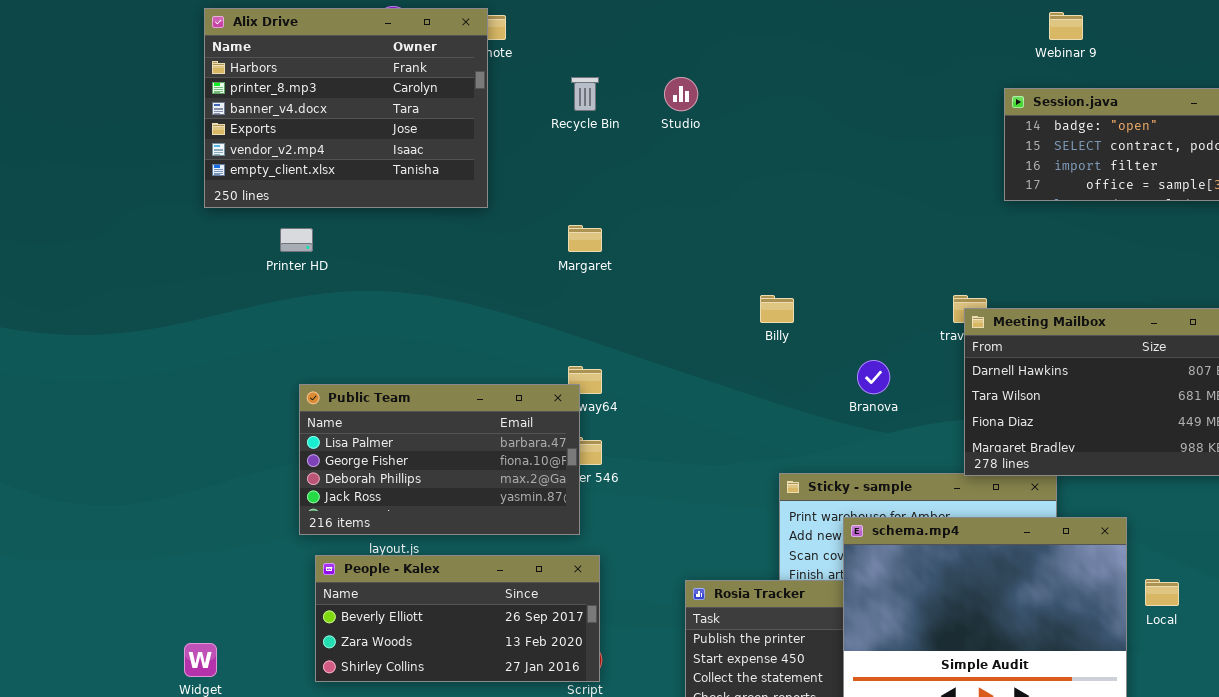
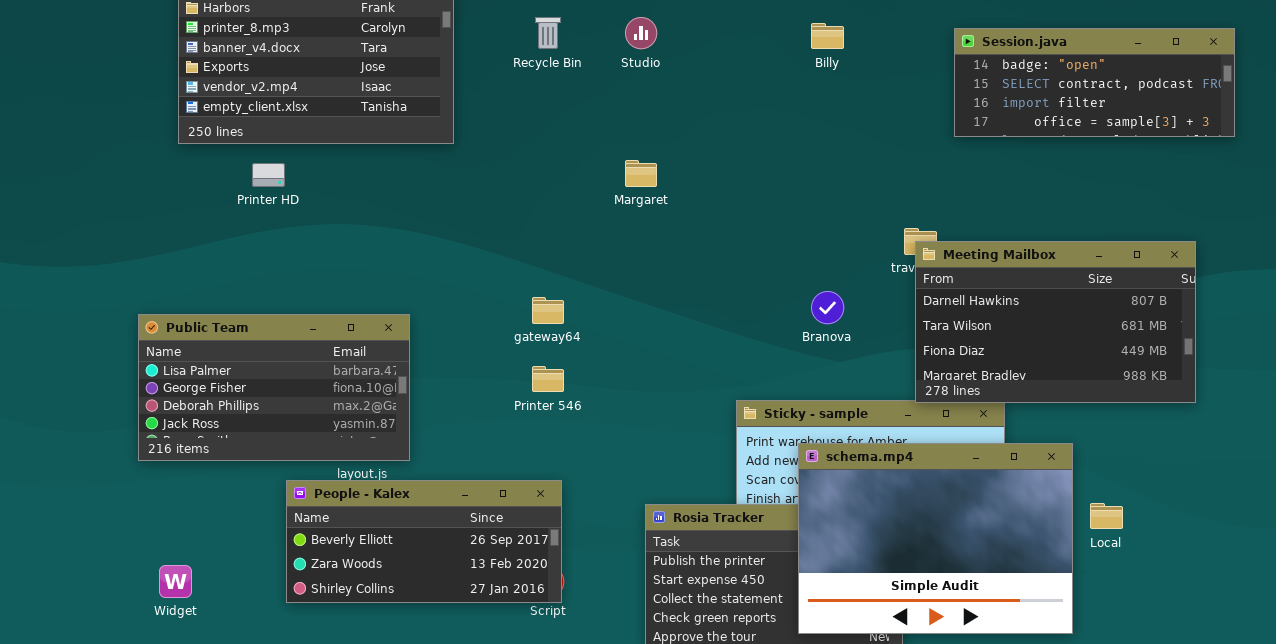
Margaret: [568,225,602,252] -> [625,160,657,187], moved
Billy: [760,295,794,323] -> [811,23,844,49], moved
Public Team: [299,384,580,535] -> [138,314,410,461], moved

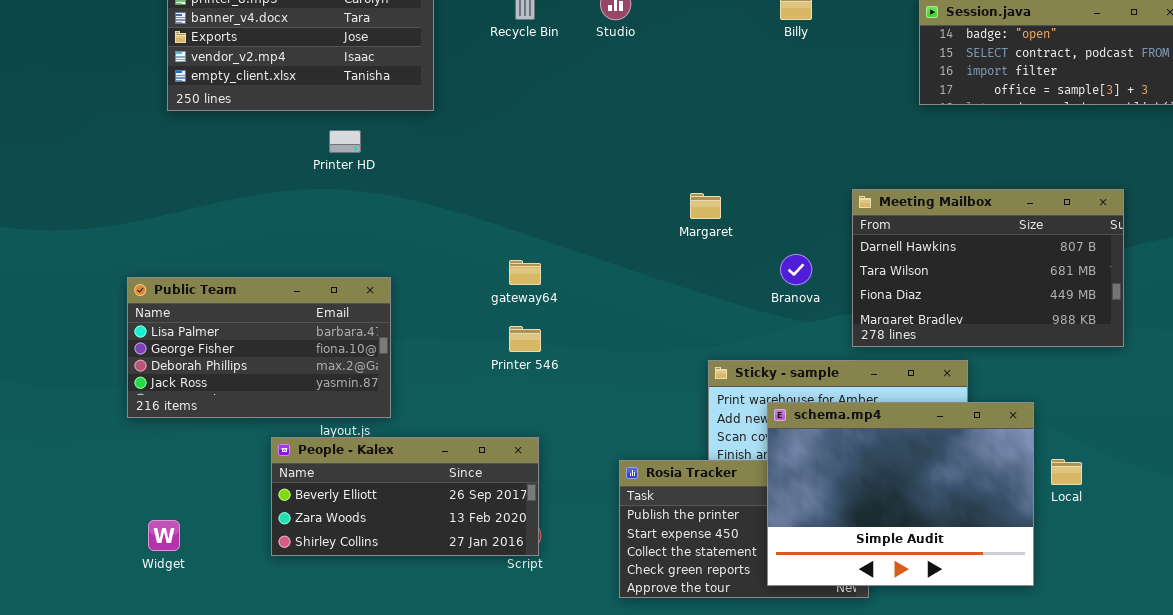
Margaret: [625,160,657,187] -> [690,193,721,219], moved
Printer HD: [252,163,285,187] -> [329,130,361,153], moved
Meeting Mailbox: [915,241,1196,403] -> [852,189,1124,347], moved

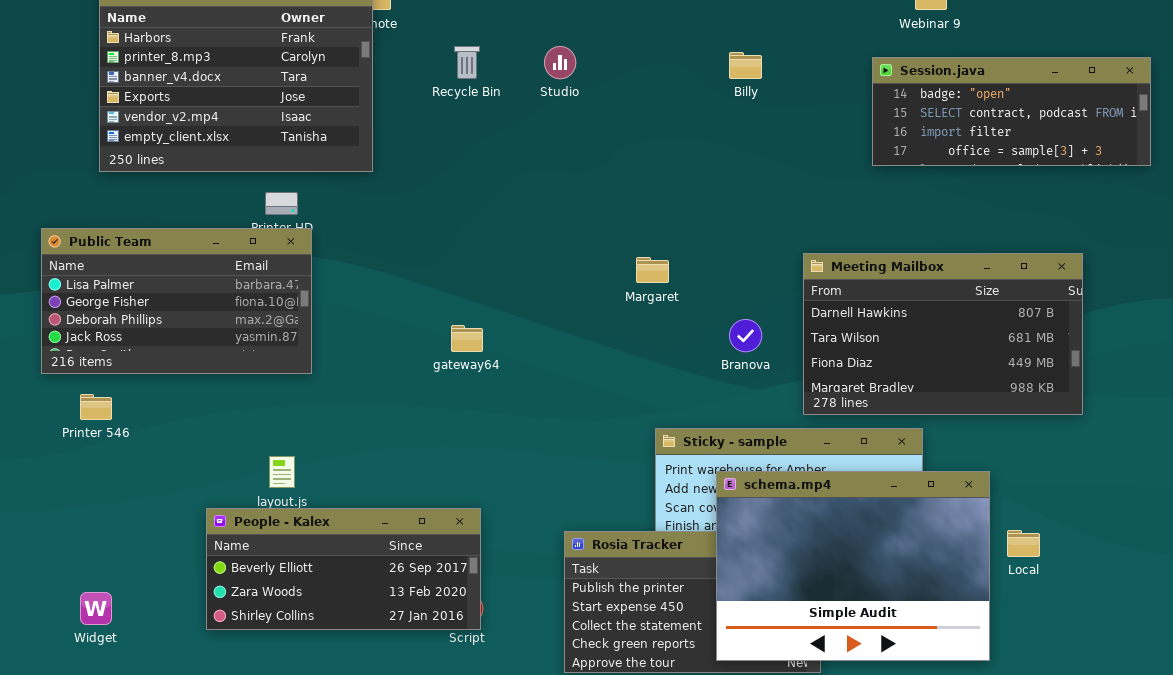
Public Team: [127,277,391,418] -> [41,228,312,374], moved
Printer 546: [509,326,541,352] -> [80,394,112,420], moved

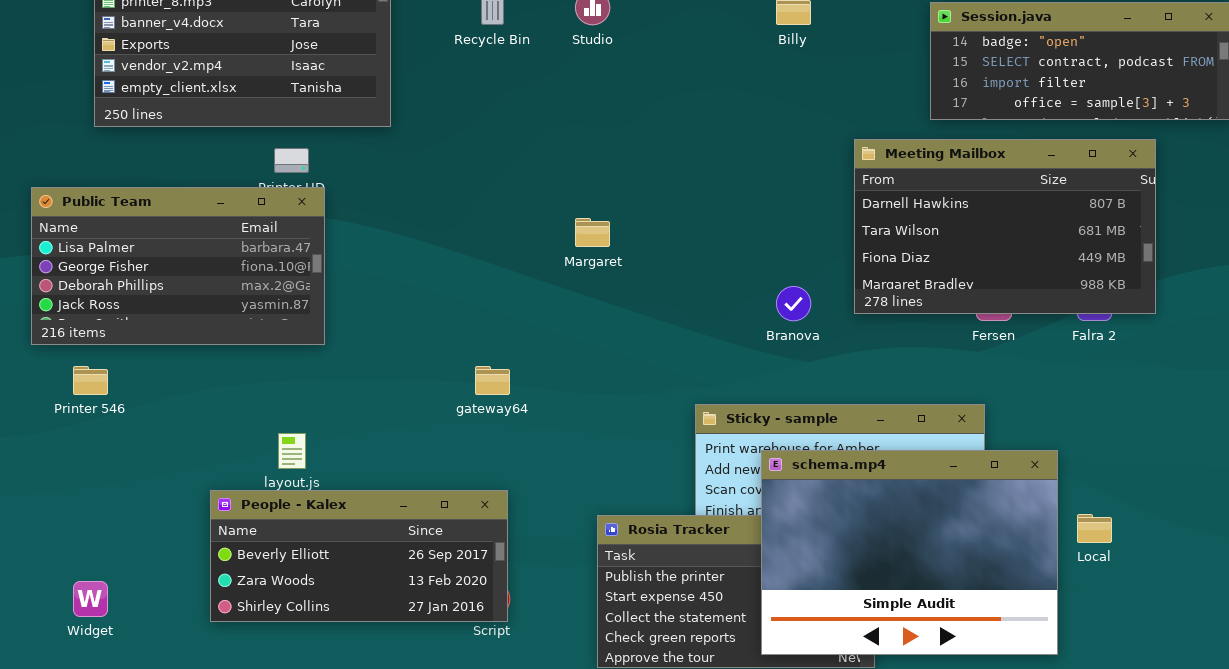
Meeting Mailbox: [803,253,1083,415] -> [854,139,1156,314], moved
Margaret: [636,257,669,283] -> [575,218,610,247], moved
gateway64: [451,325,483,352] -> [475,366,510,395], moved

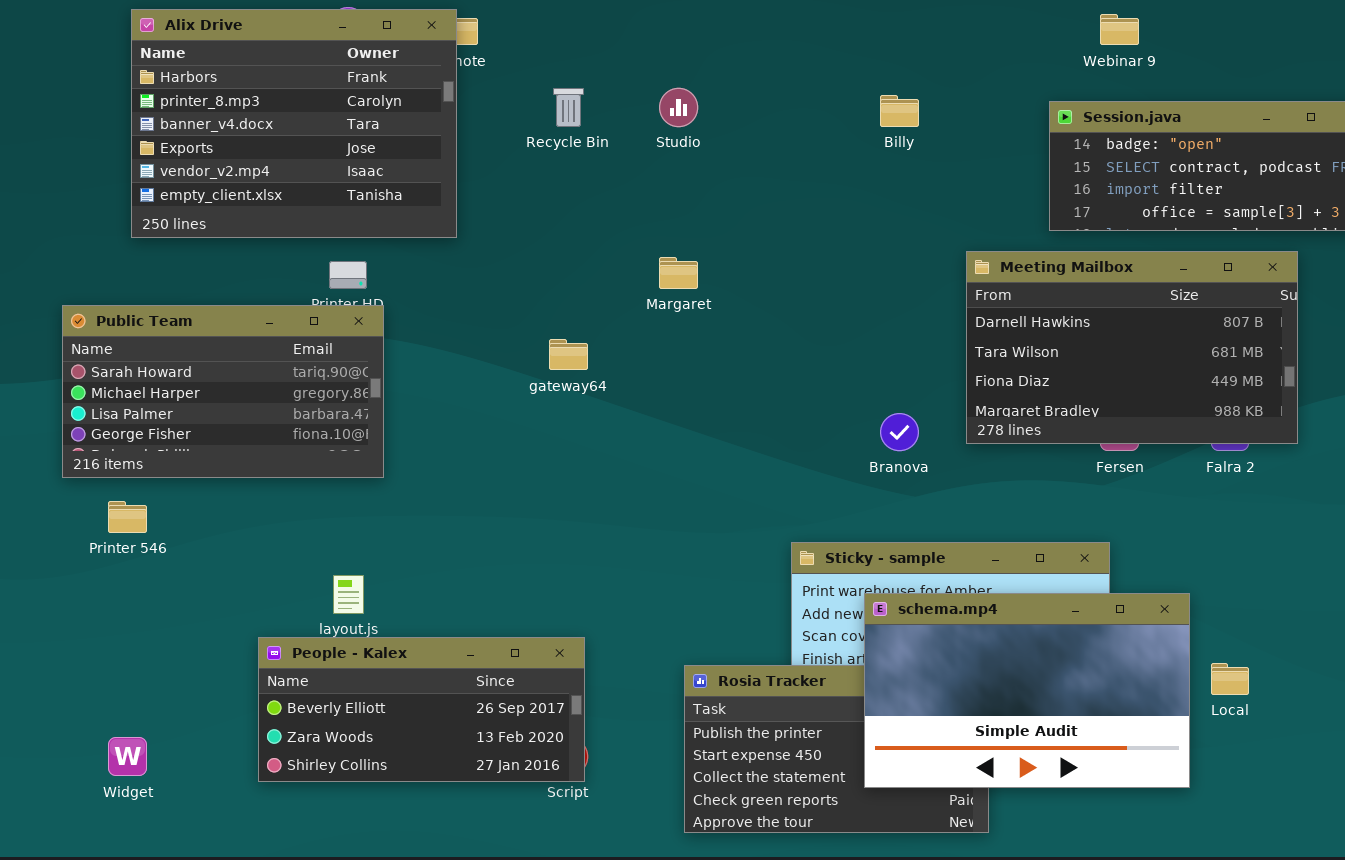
Public Team: [31,187,325,345] -> [62,305,384,478], scrolled up 2 rows
Margaret: [575,218,610,247] -> [659,257,698,289], moved
gateway64: [475,366,510,395] -> [549,339,588,370], moved
schema.mp4: [761,450,1058,655] -> [864,593,1190,788], resized

